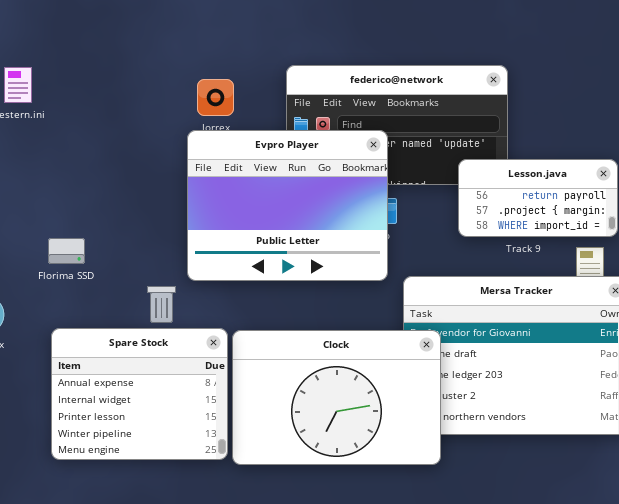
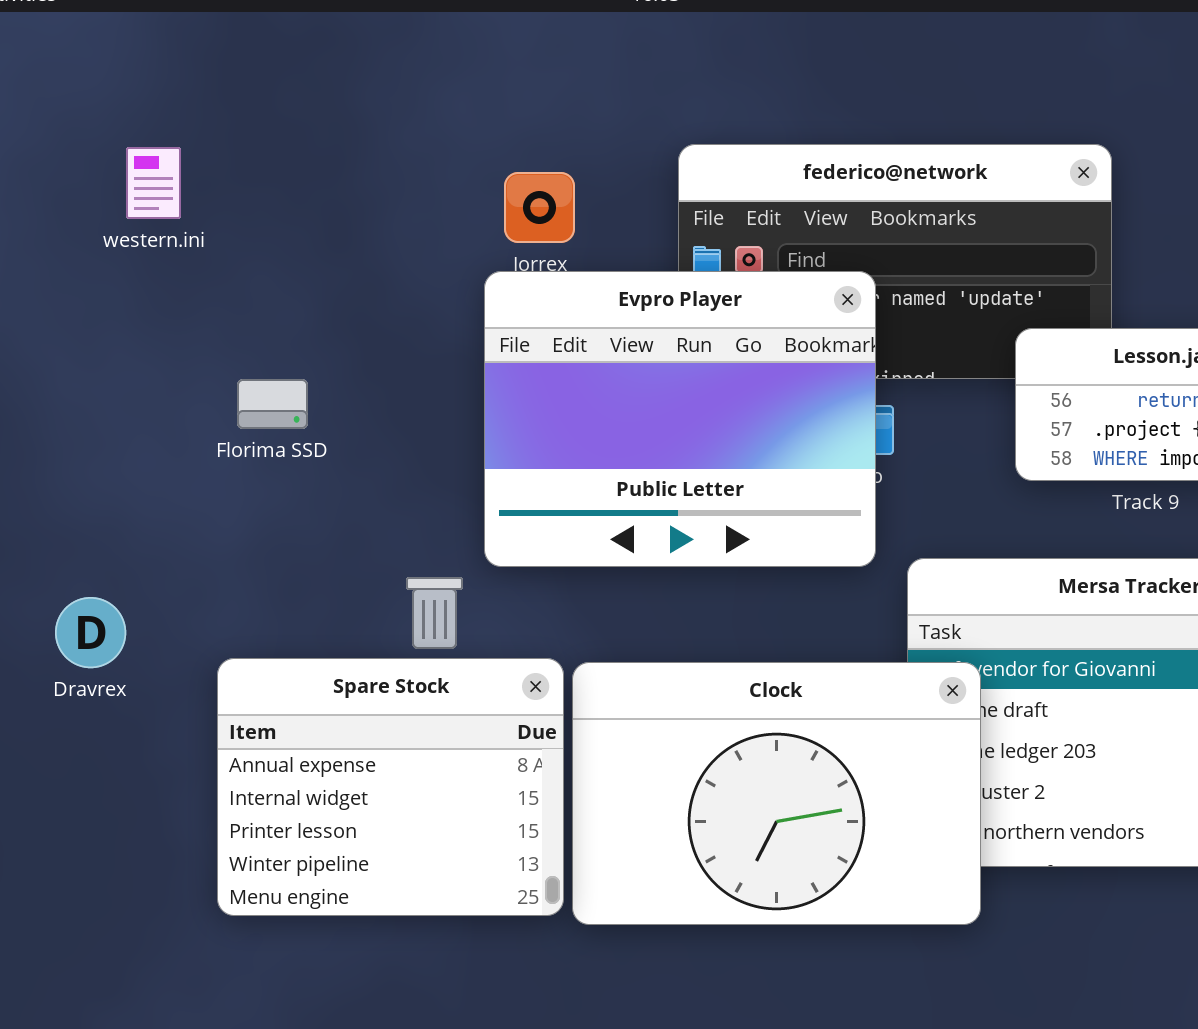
Florima SSD: [48,238,85,264] -> [237,379,308,429], moved

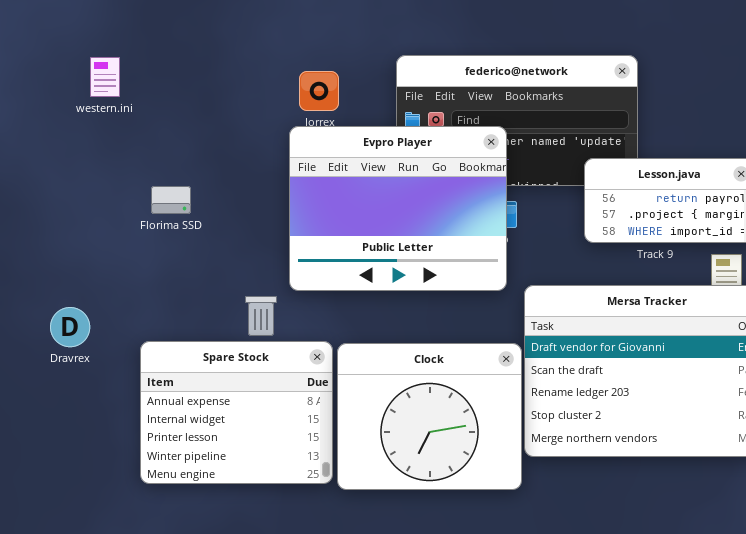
Clock: [572,662,981,925] -> [337,343,522,490], resized

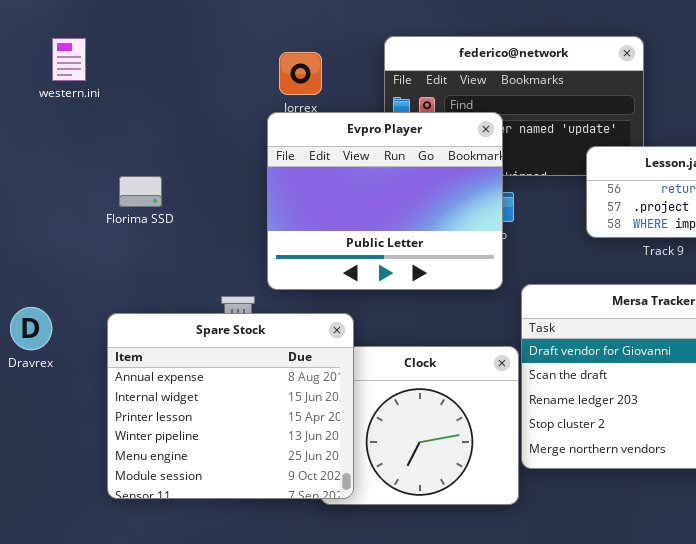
Spare Stock: [140,341,333,484] -> [107,313,354,499], resized

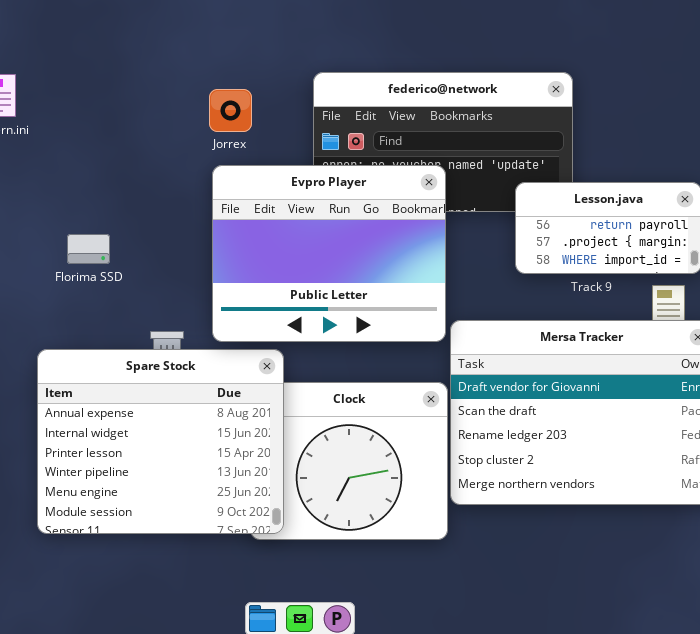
Evpro Player: [267,112,503,290] -> [212,165,446,342], moved
Florima SSD: [119,176,162,207] -> [67,234,110,264], moved

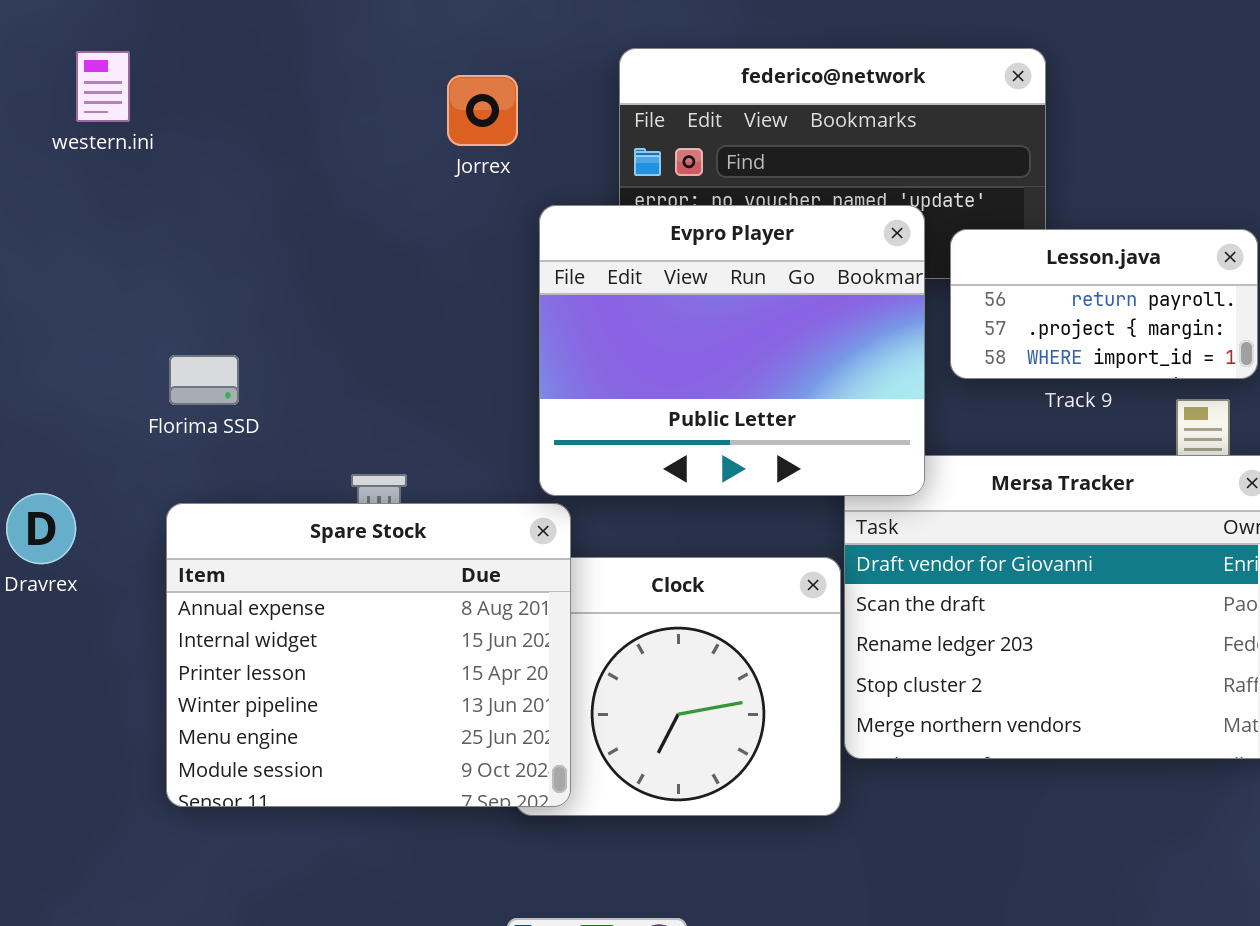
Evpro Player: [212,165,446,342] -> [539,205,925,496], moved
Florima SSD: [67,234,110,264] -> [169,355,239,405], moved

